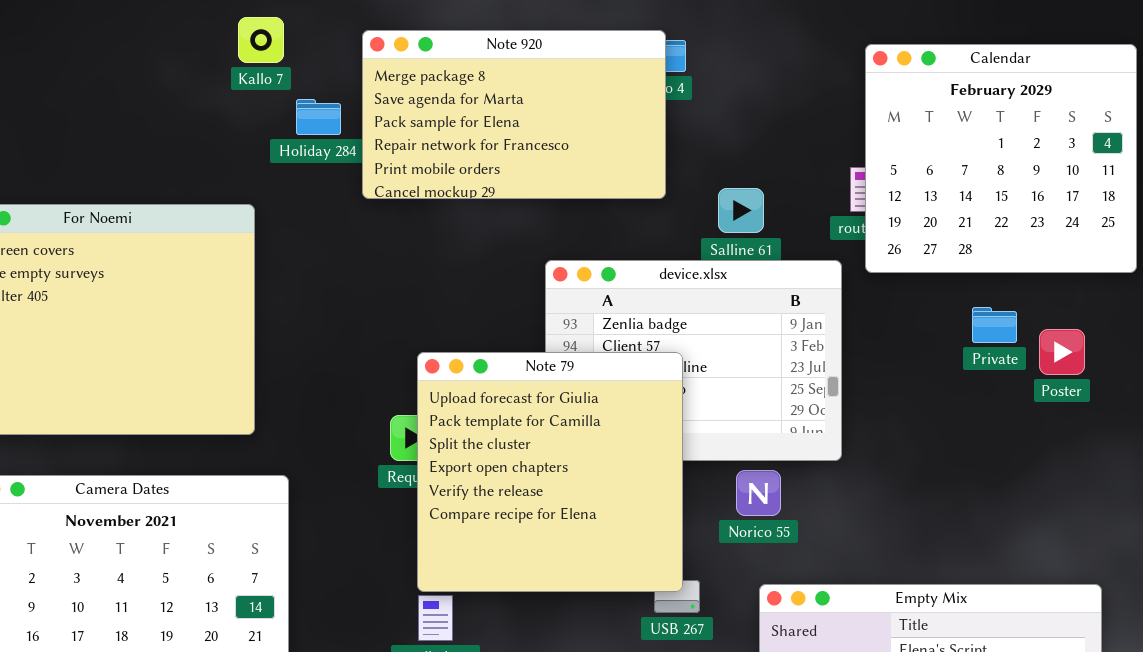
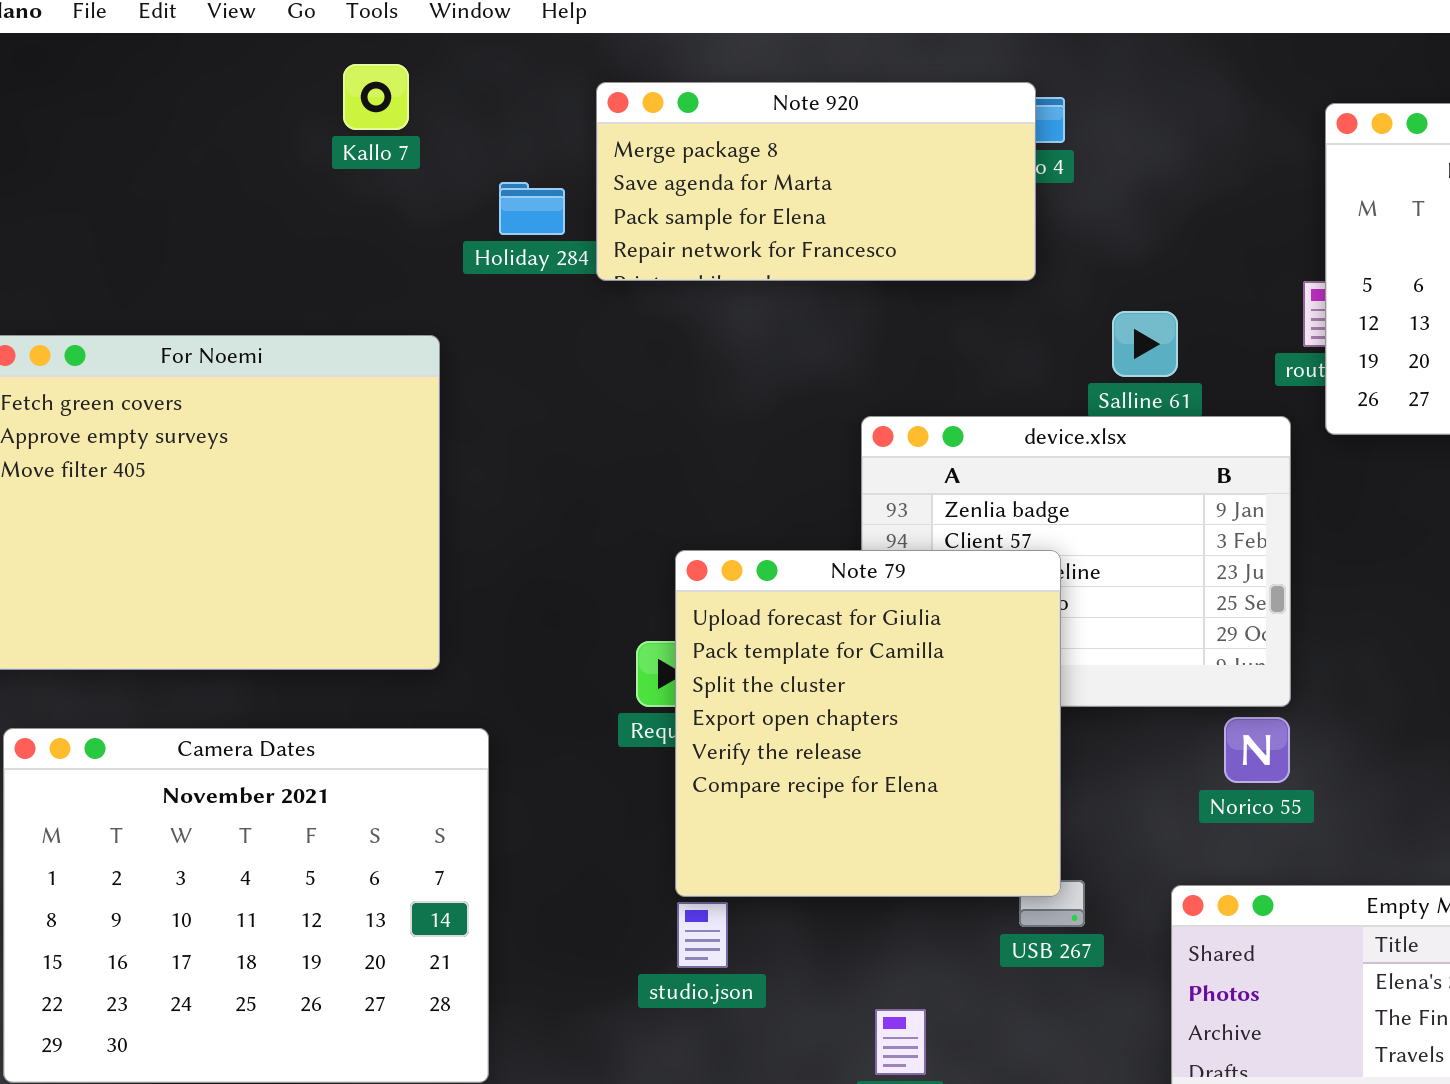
Kallo 7: [238,17,284,63] -> [343,64,409,130], moved
Note 920: [362,30,666,199] -> [596,82,1036,281], resized
Norico 55: [736,470,781,516] -> [1224,717,1290,783], moved

